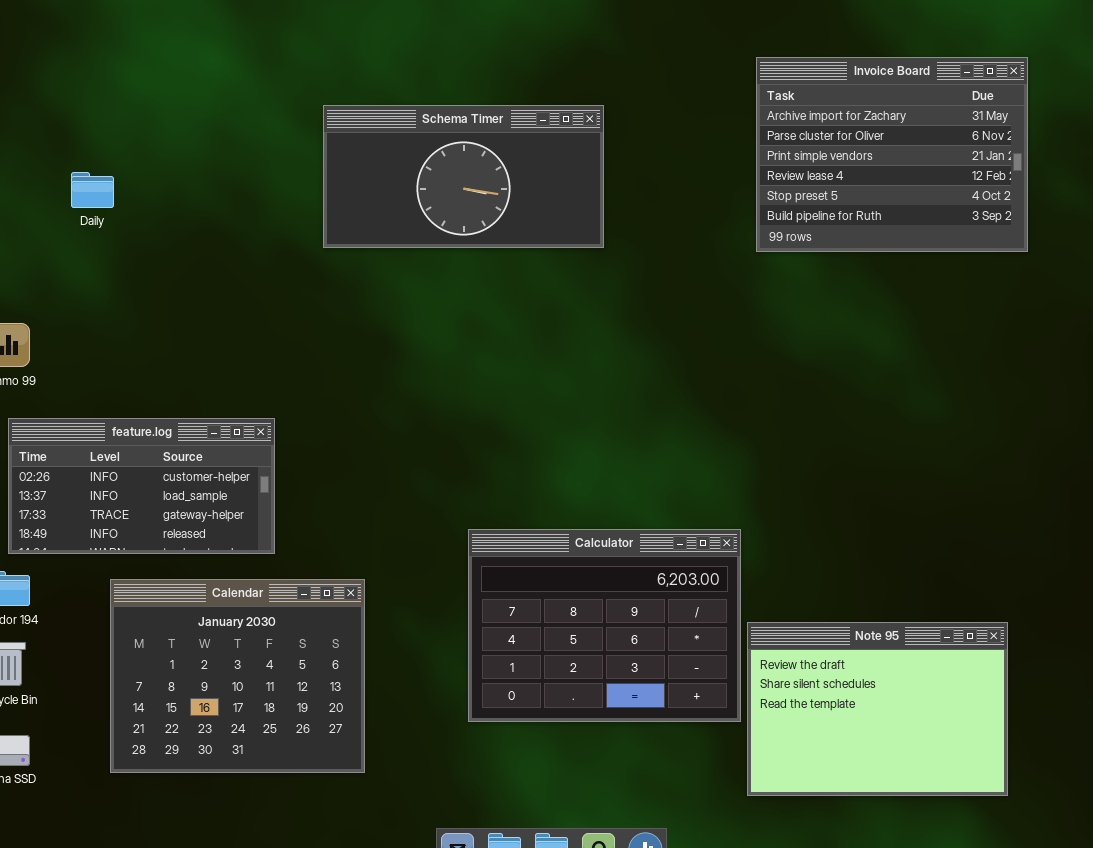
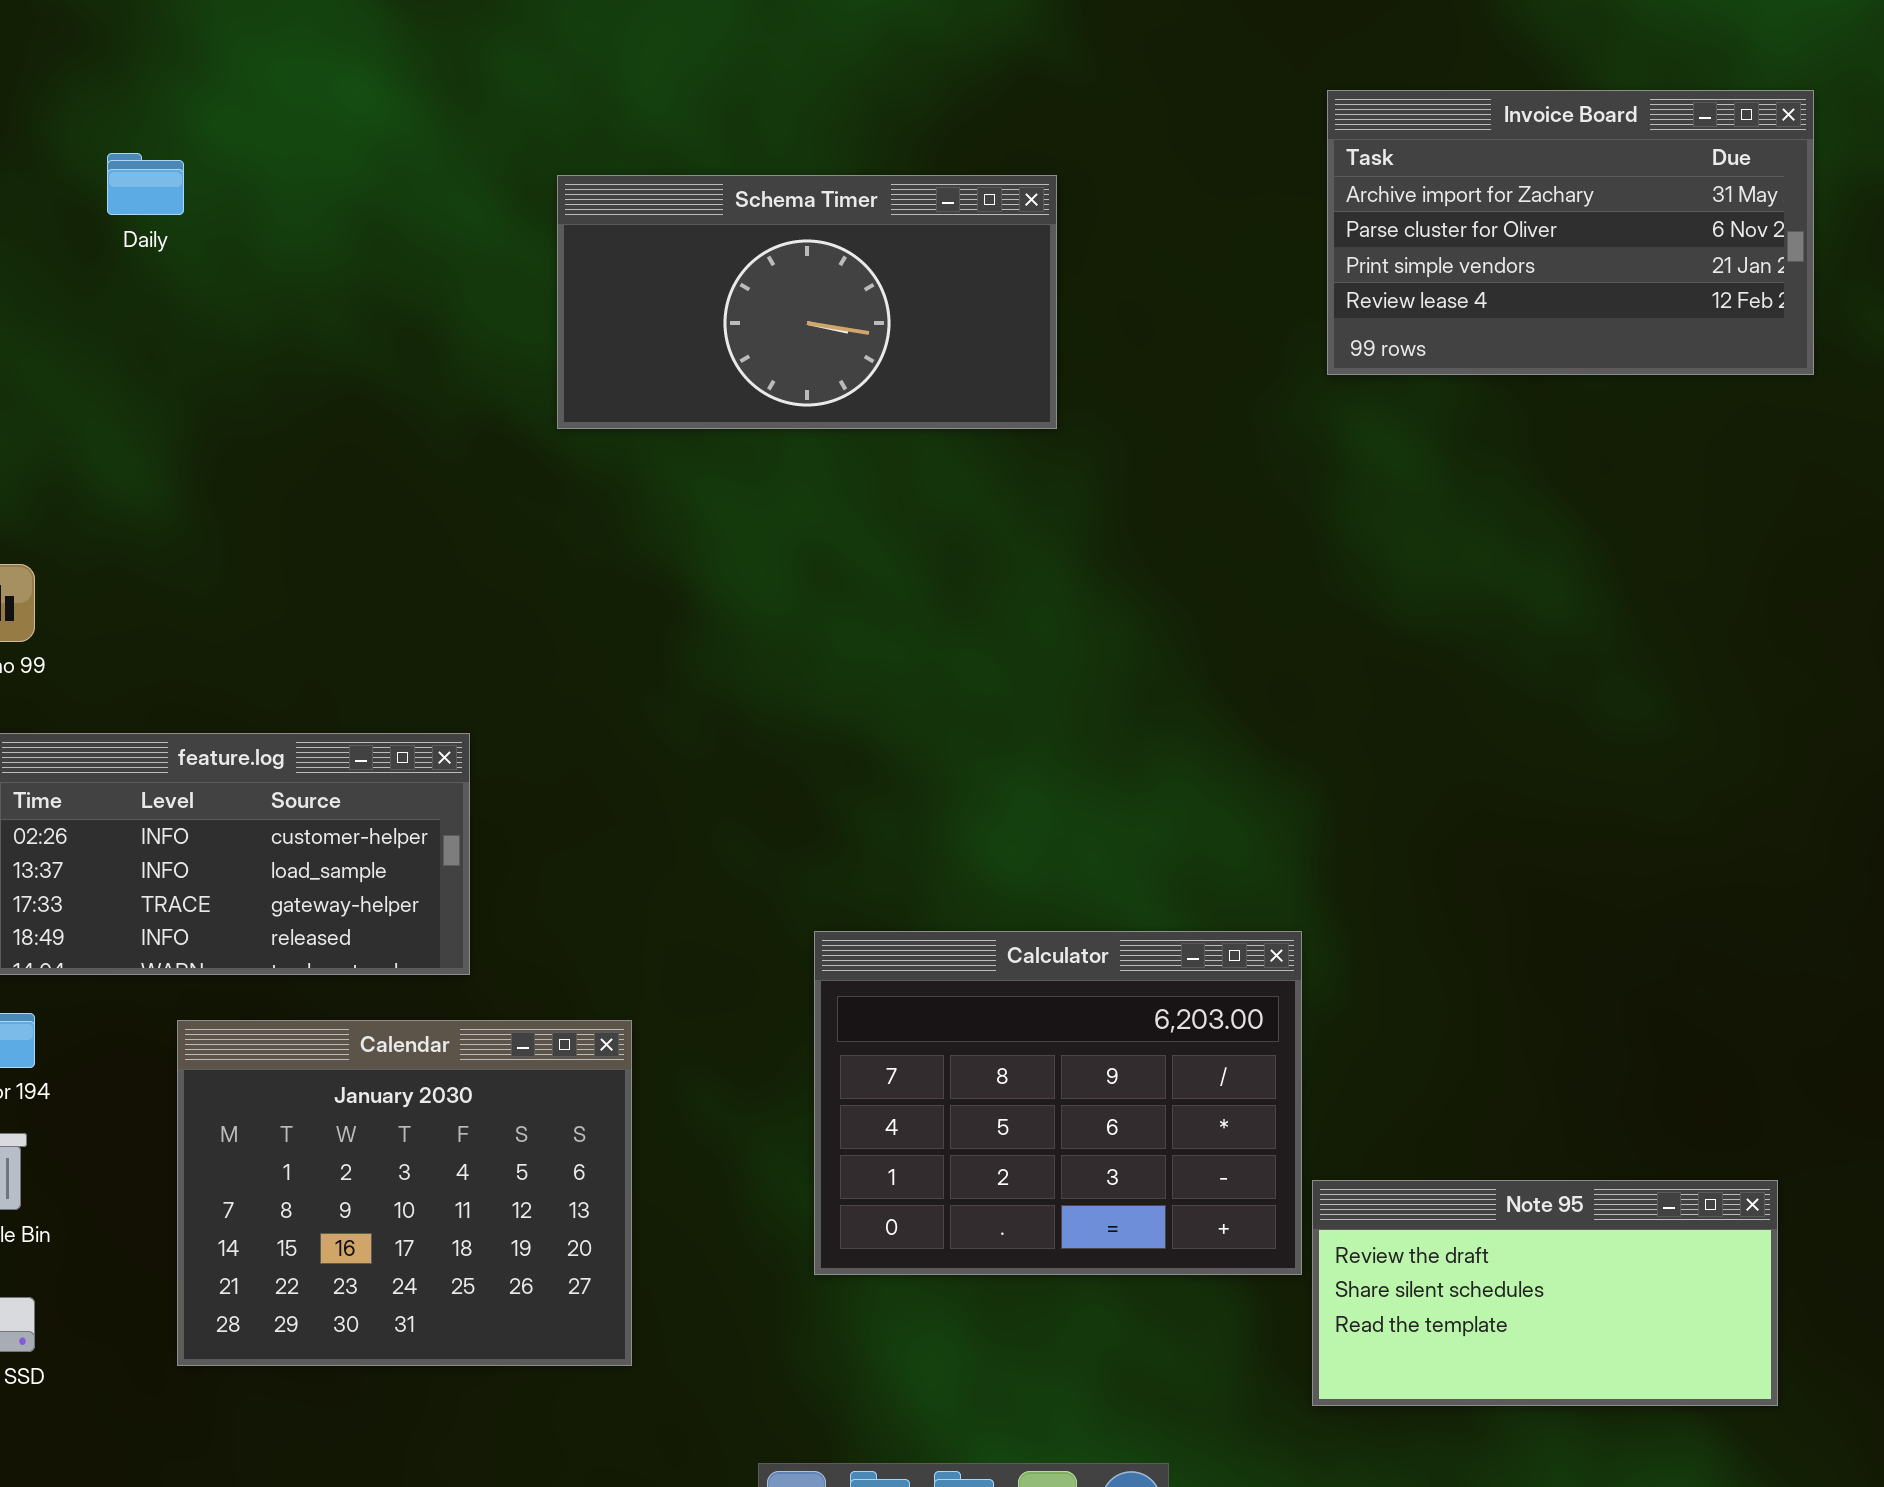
Invoice Board: [756,57,1028,252] -> [1327,90,1814,375], resized
Daily: [71,172,114,208] -> [107,153,184,215], moved
Note 95: [747,622,1008,796] -> [1312,1180,1778,1406], resized

